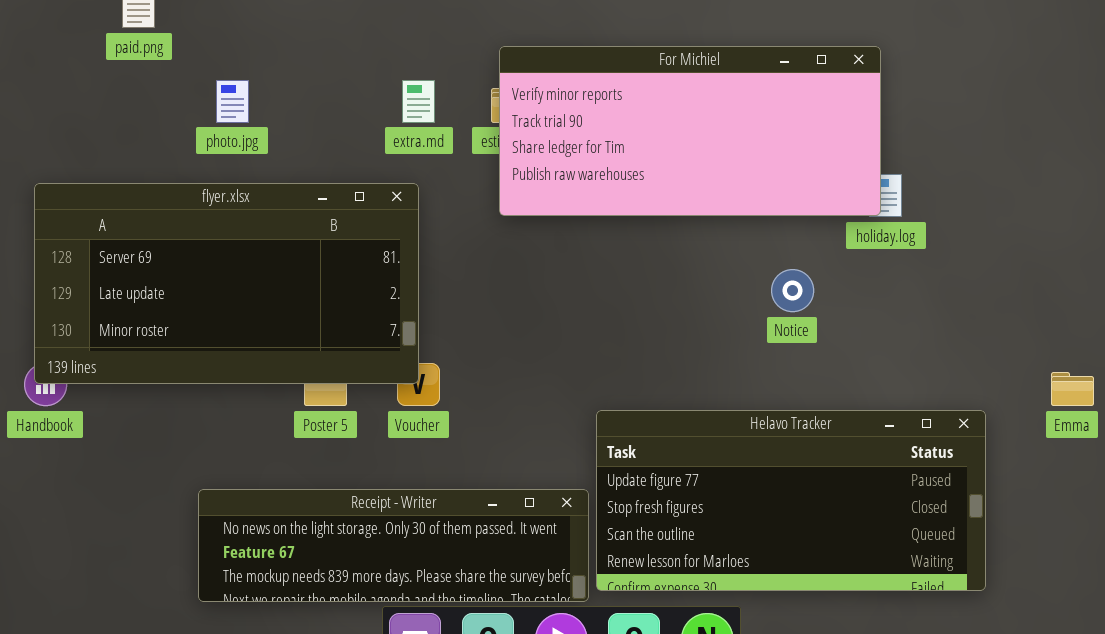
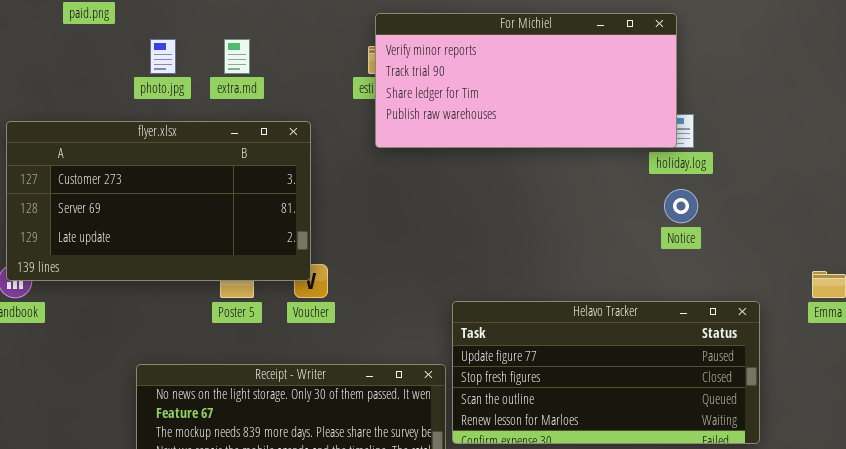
extra.md: [402,80,435,123] -> [224,39,250,74], moved
flyer.xlsx: [34,183,419,384] -> [6,121,311,281], scrolled up 1 row
Notice: [771,269,814,312] -> [664,189,698,223], moved

